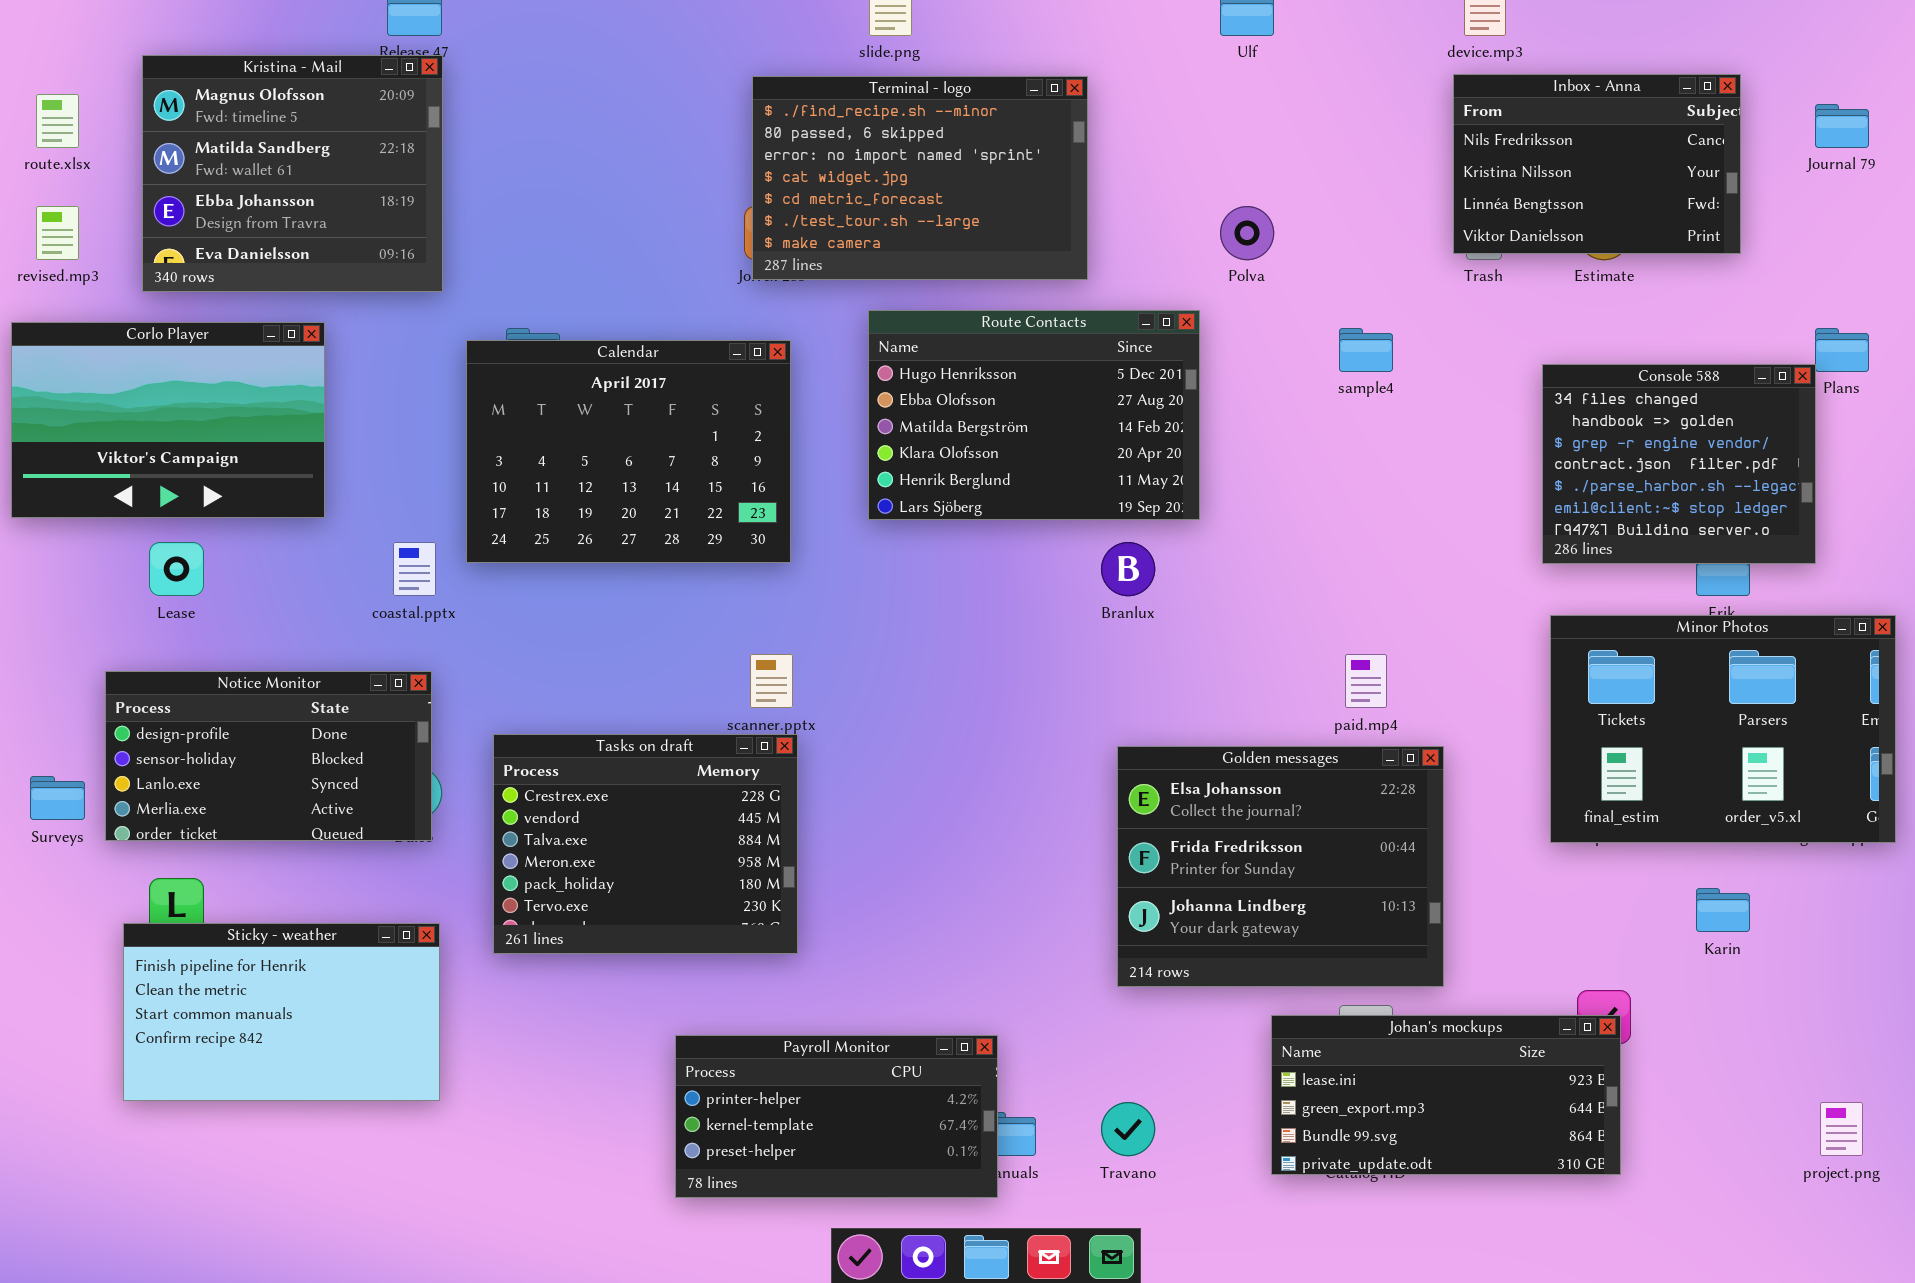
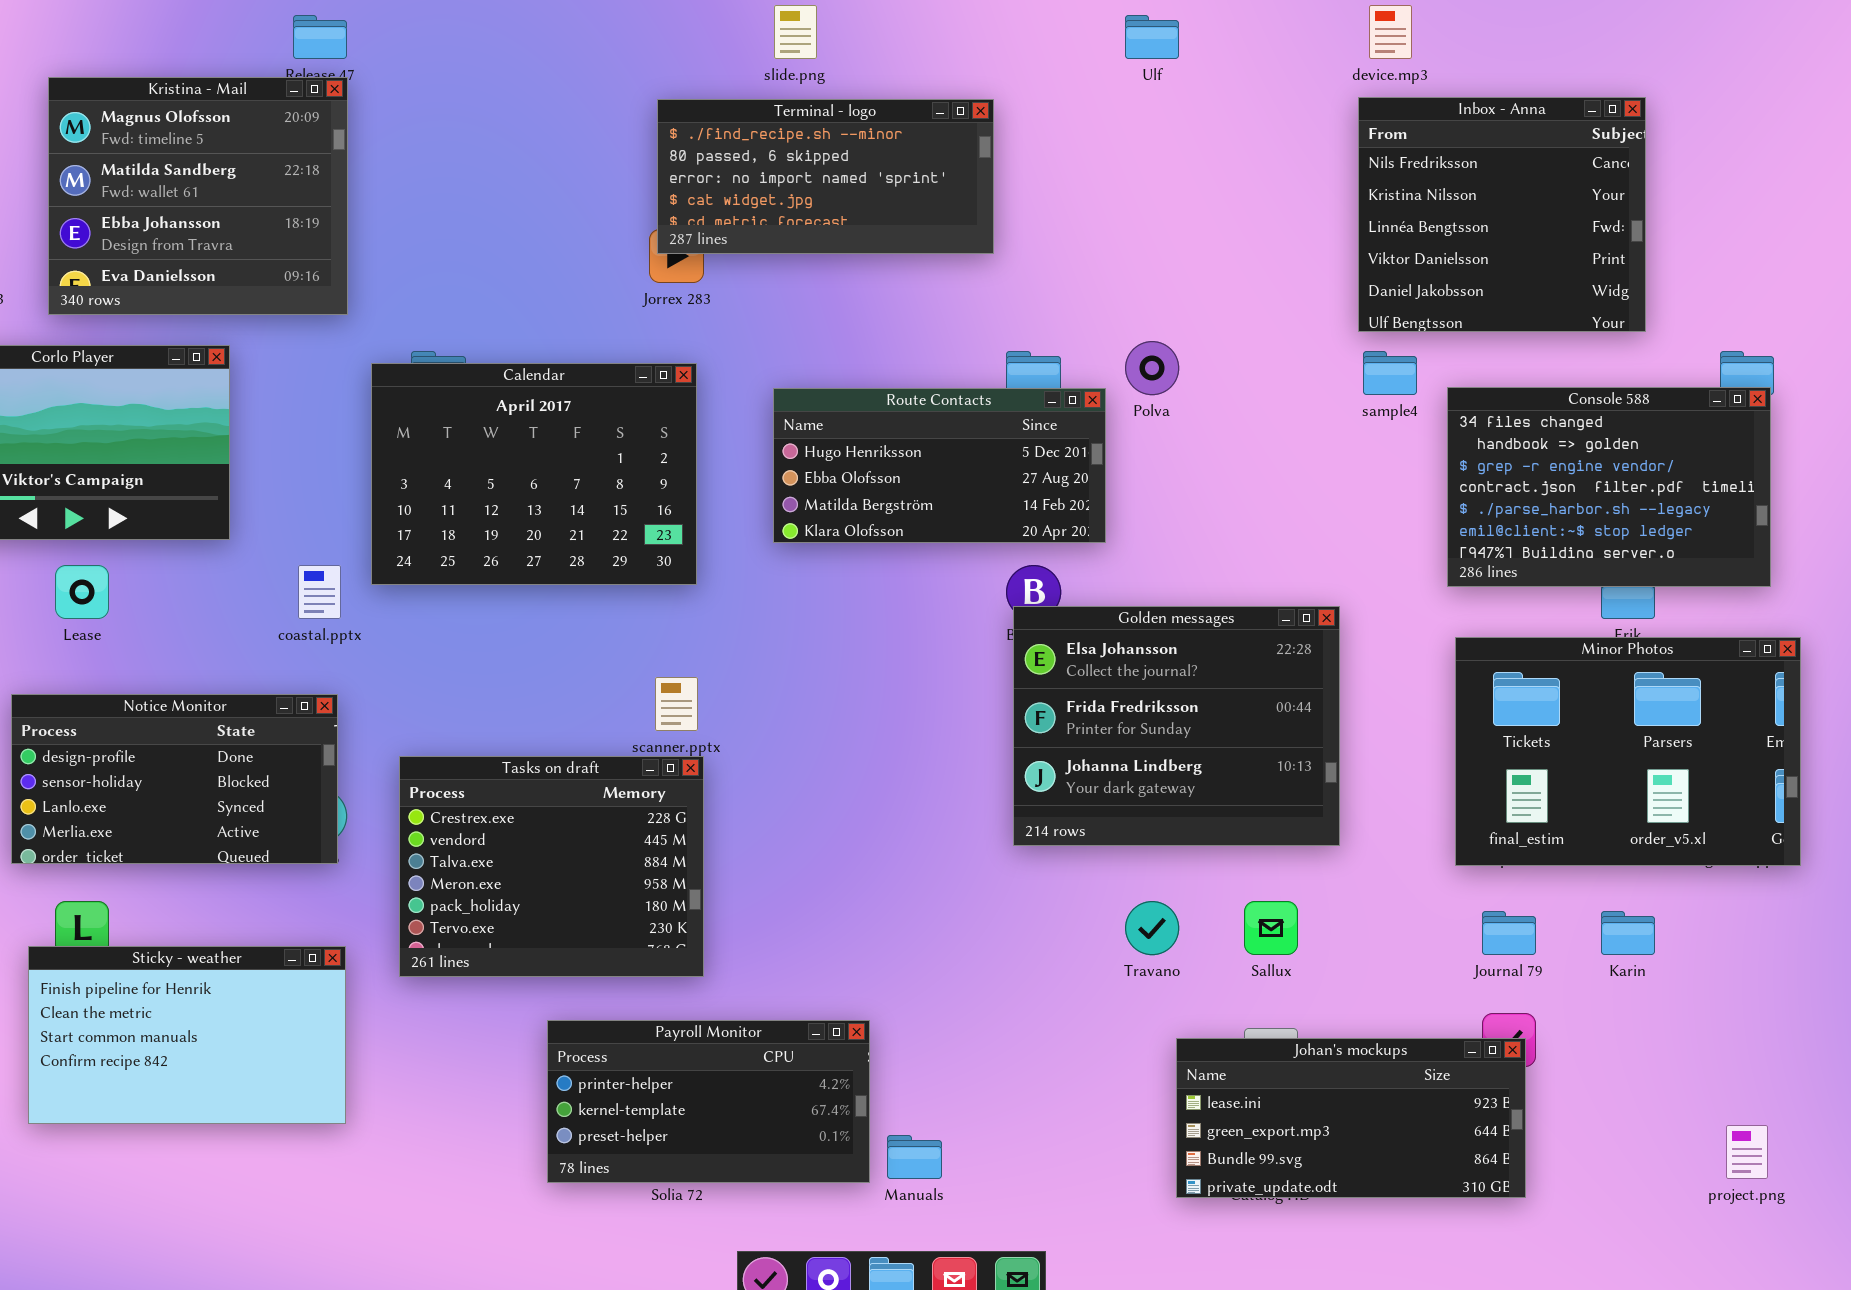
Inbox - Anna: [1453,74,1741,254] -> [1358,97,1646,332], resized
Terminal - logo: [752,76,1088,280] -> [657,99,994,254], resized
Journal 79: [1815,104,1869,148] -> [1482,911,1536,955], moved
Polva: [1220,206,1274,260] -> [1125,341,1179,395], moved
Route Contacts: [868,310,1200,520] -> [773,388,1106,543], resized
sample4: [1339,328,1393,372] -> [1363,351,1417,395], moved
Console 588: [1542,364,1816,564] -> [1447,387,1771,587], resized
Golden messages: [1117,746,1444,987] -> [1013,606,1340,846], moved
Payroll Monitor: [675,1035,998,1198] -> [547,1020,870,1183], moved
Travano: [1101,1102,1155,1156] -> [1125,901,1179,955], moved

